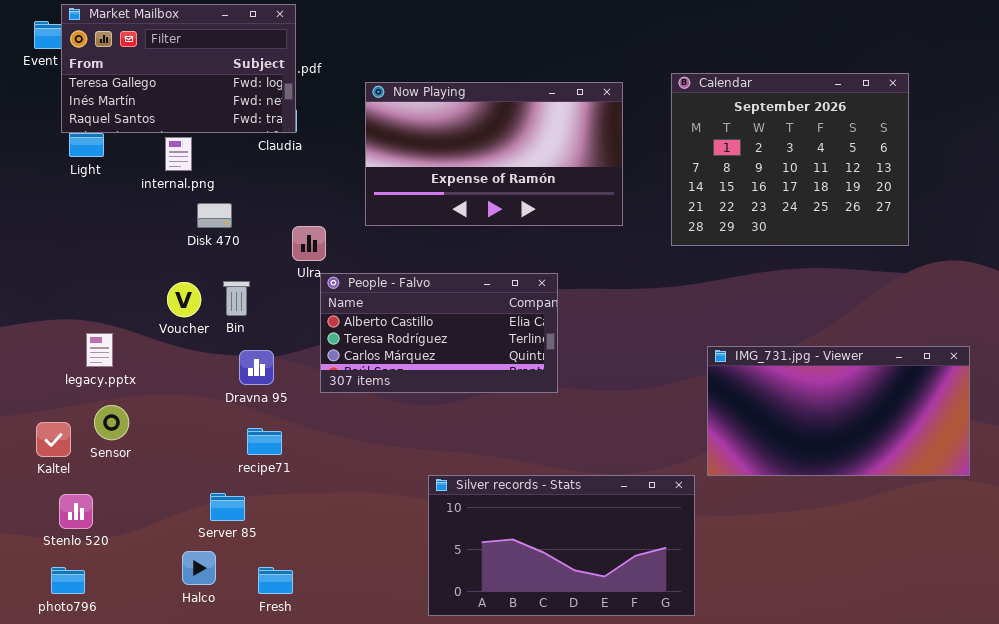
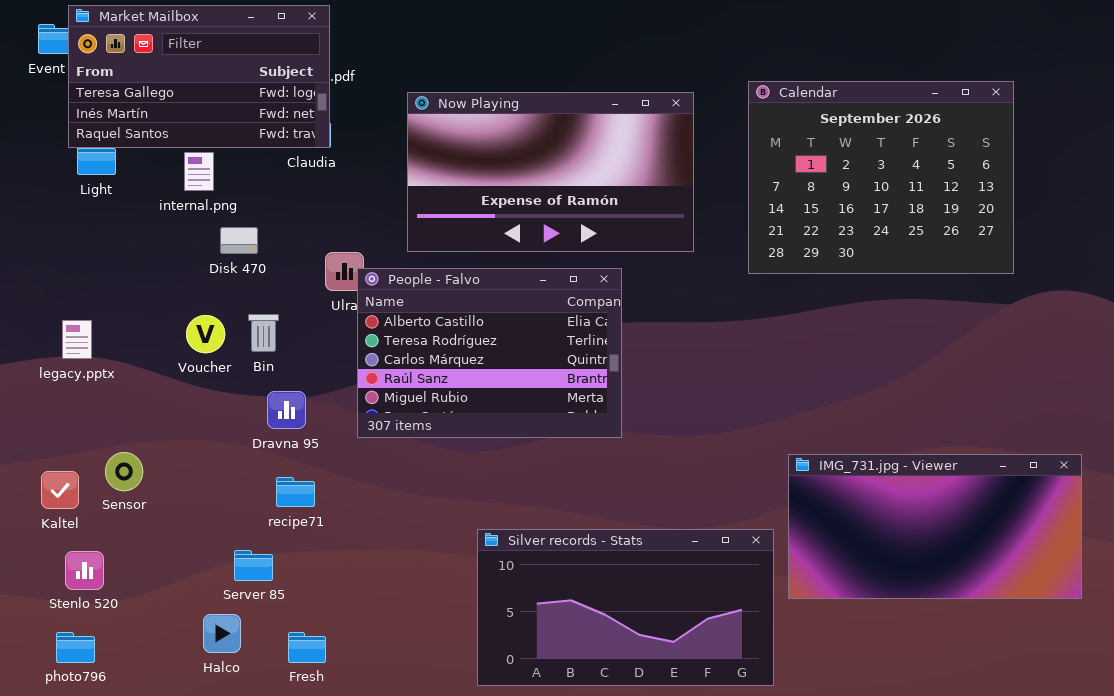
People - Falvo: [320,273,558,393] -> [357,268,622,438], resized
legacy.pptx: [86,333,113,367] -> [62,320,92,359], moved
IMG_731.jpg - Viewer: [707,346,970,476] -> [788,454,1082,599], moved

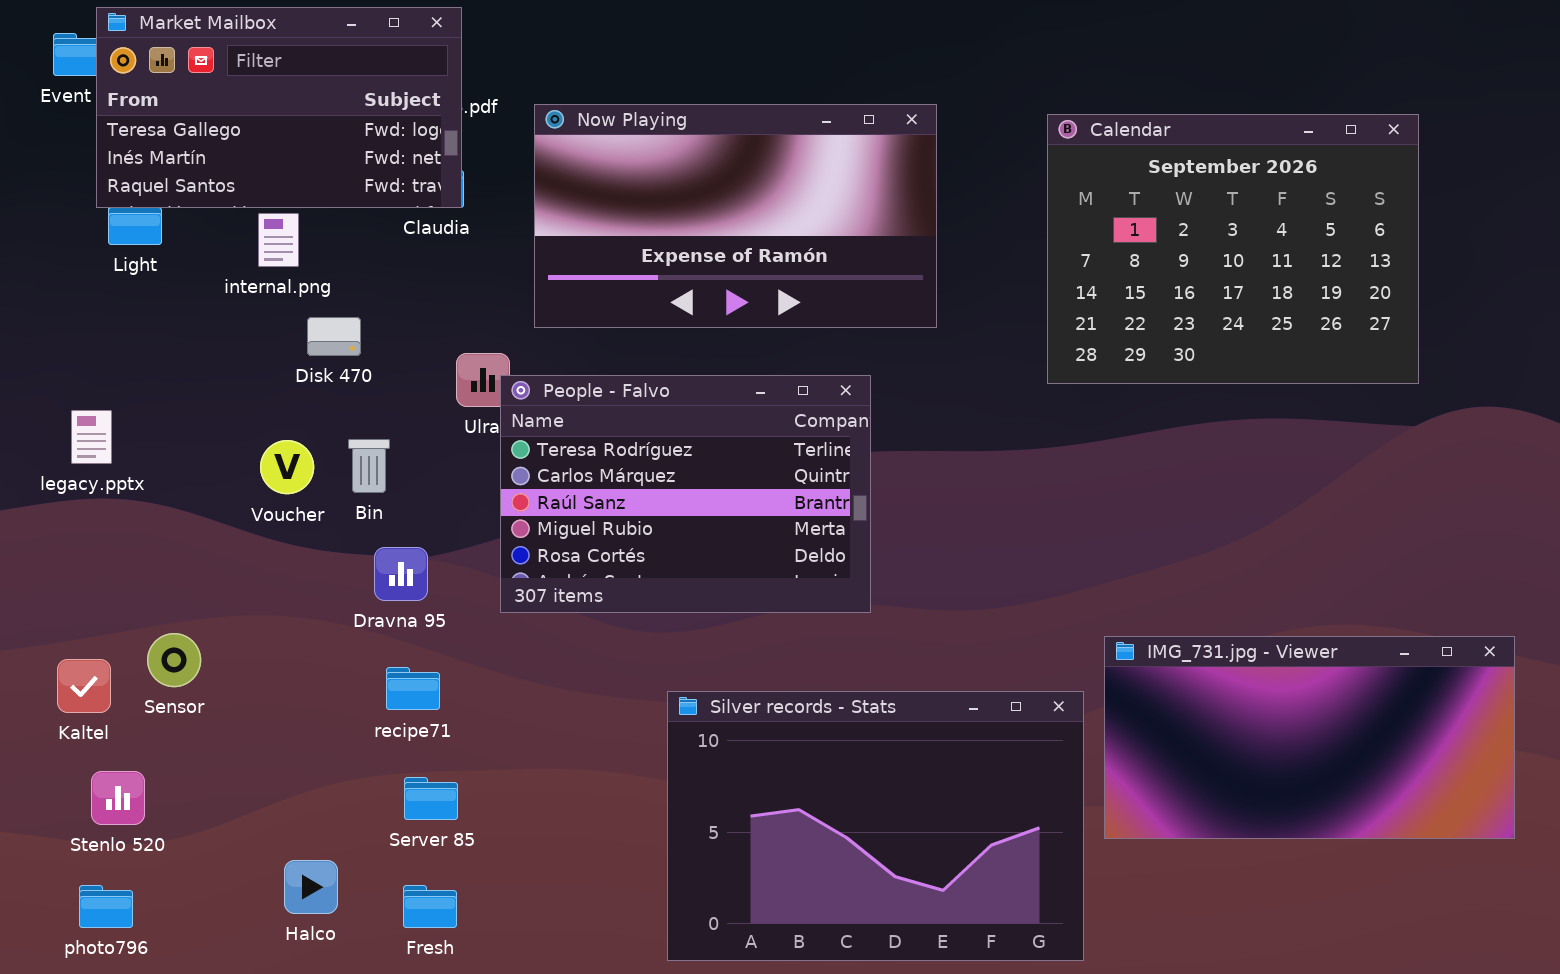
Now Playing: [407,92,694,252] -> [534,104,937,328], moved
People - Falvo: [357,268,622,438] -> [500,375,871,613], scrolled down 1 row
legacy.pptx: [62,320,92,359] -> [71,410,112,464], moved
Silver records - Stats: [477,529,774,686] -> [667,691,1084,961], resized
Server 85: [234,550,273,581] -> [404,777,458,820], moved

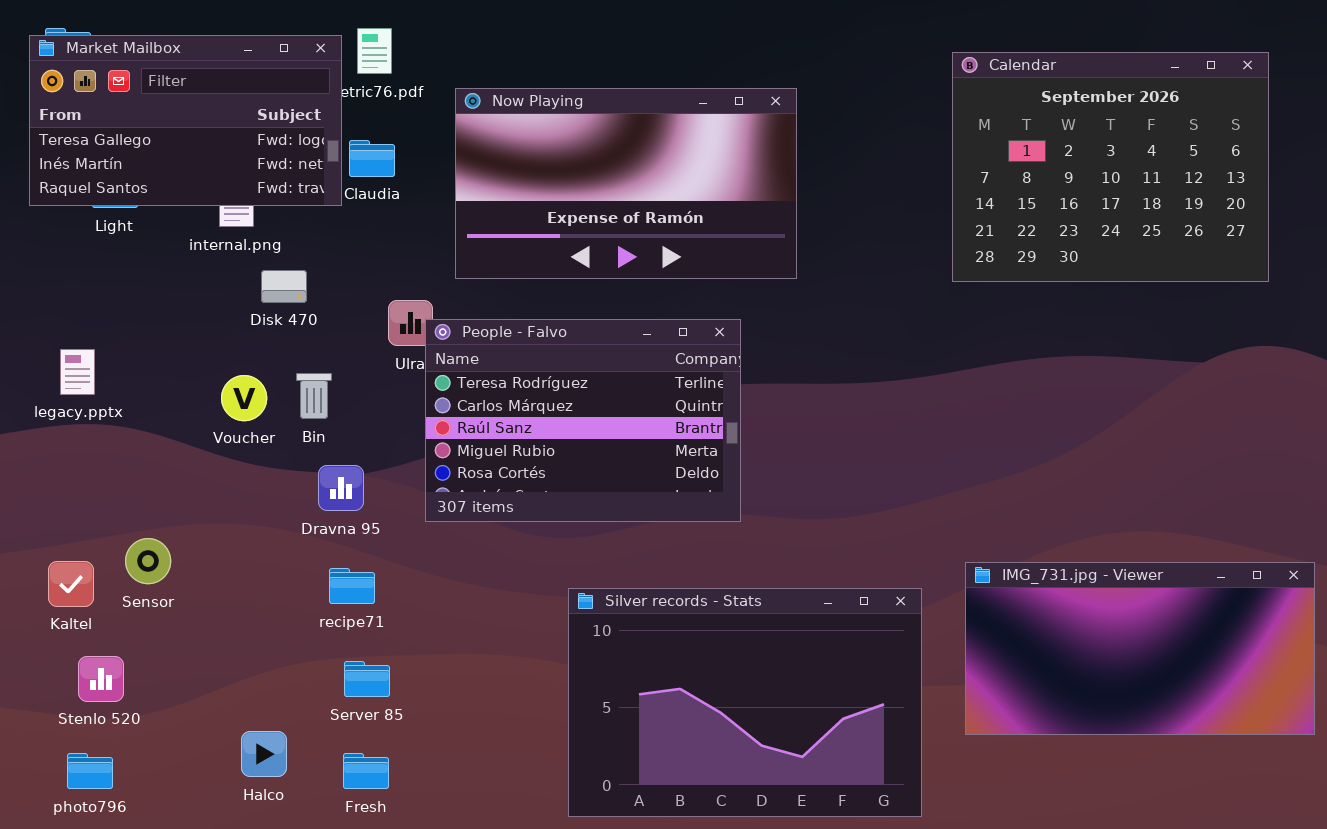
Market Mailbox: [96,7,462,208] -> [29,35,342,206], moved
Calendar: [1047,114,1419,384] -> [952,52,1269,282], moved
IMG_731.jpg - Viewer: [1104,636,1515,839] -> [965,562,1315,735], moved

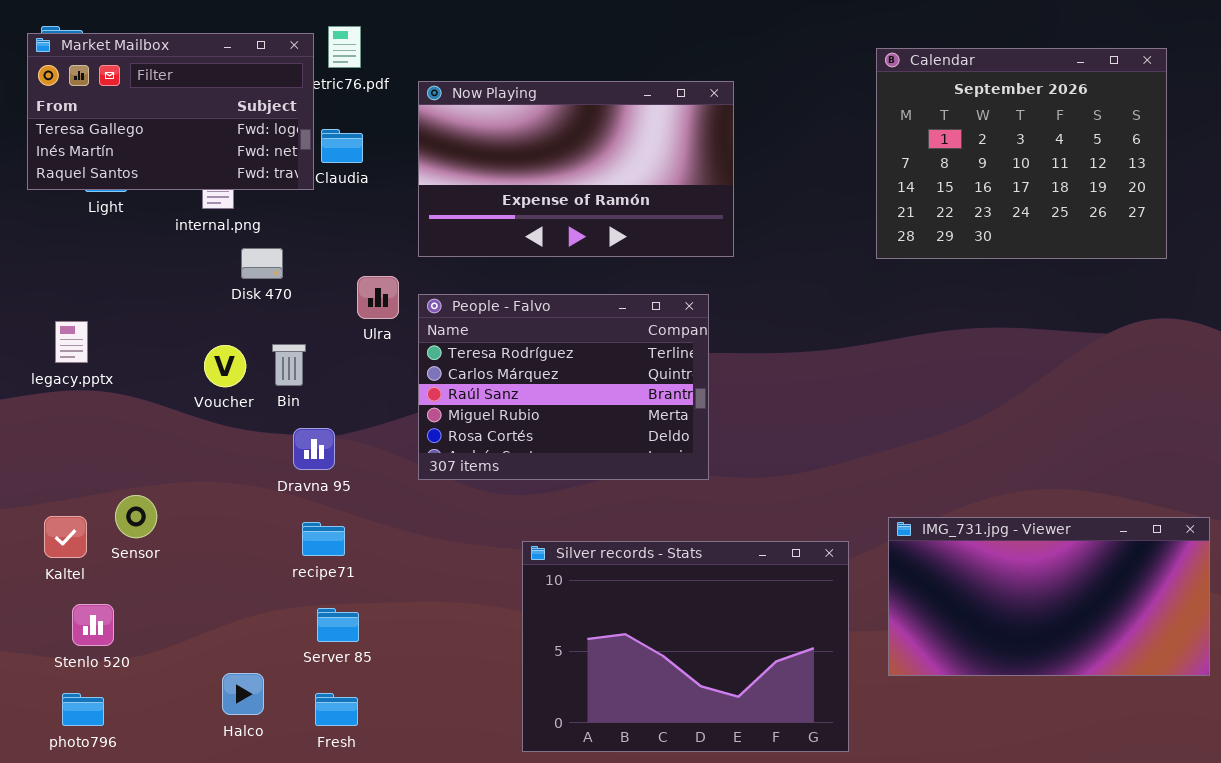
People - Falvo: [425,319,741,522] -> [418,294,709,480], moved

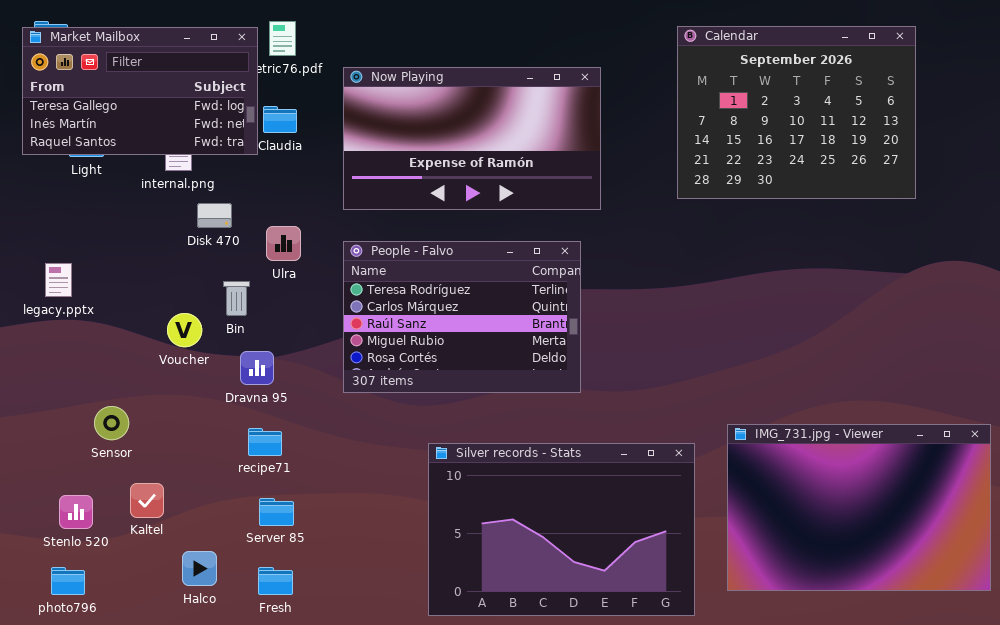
Calendar: [876,48,1167,259] -> [677,26,916,199], moved
Ulra: [357,276,399,319] -> [266,226,301,261], moved
Voucher: [204,345,246,387] -> [167,313,202,347], moved
Kaltel: [44,516,87,558] -> [130,483,164,518], moved
IMG_731.jpg - Viewer: [888,517,1210,676] -> [727,424,991,591], resized

